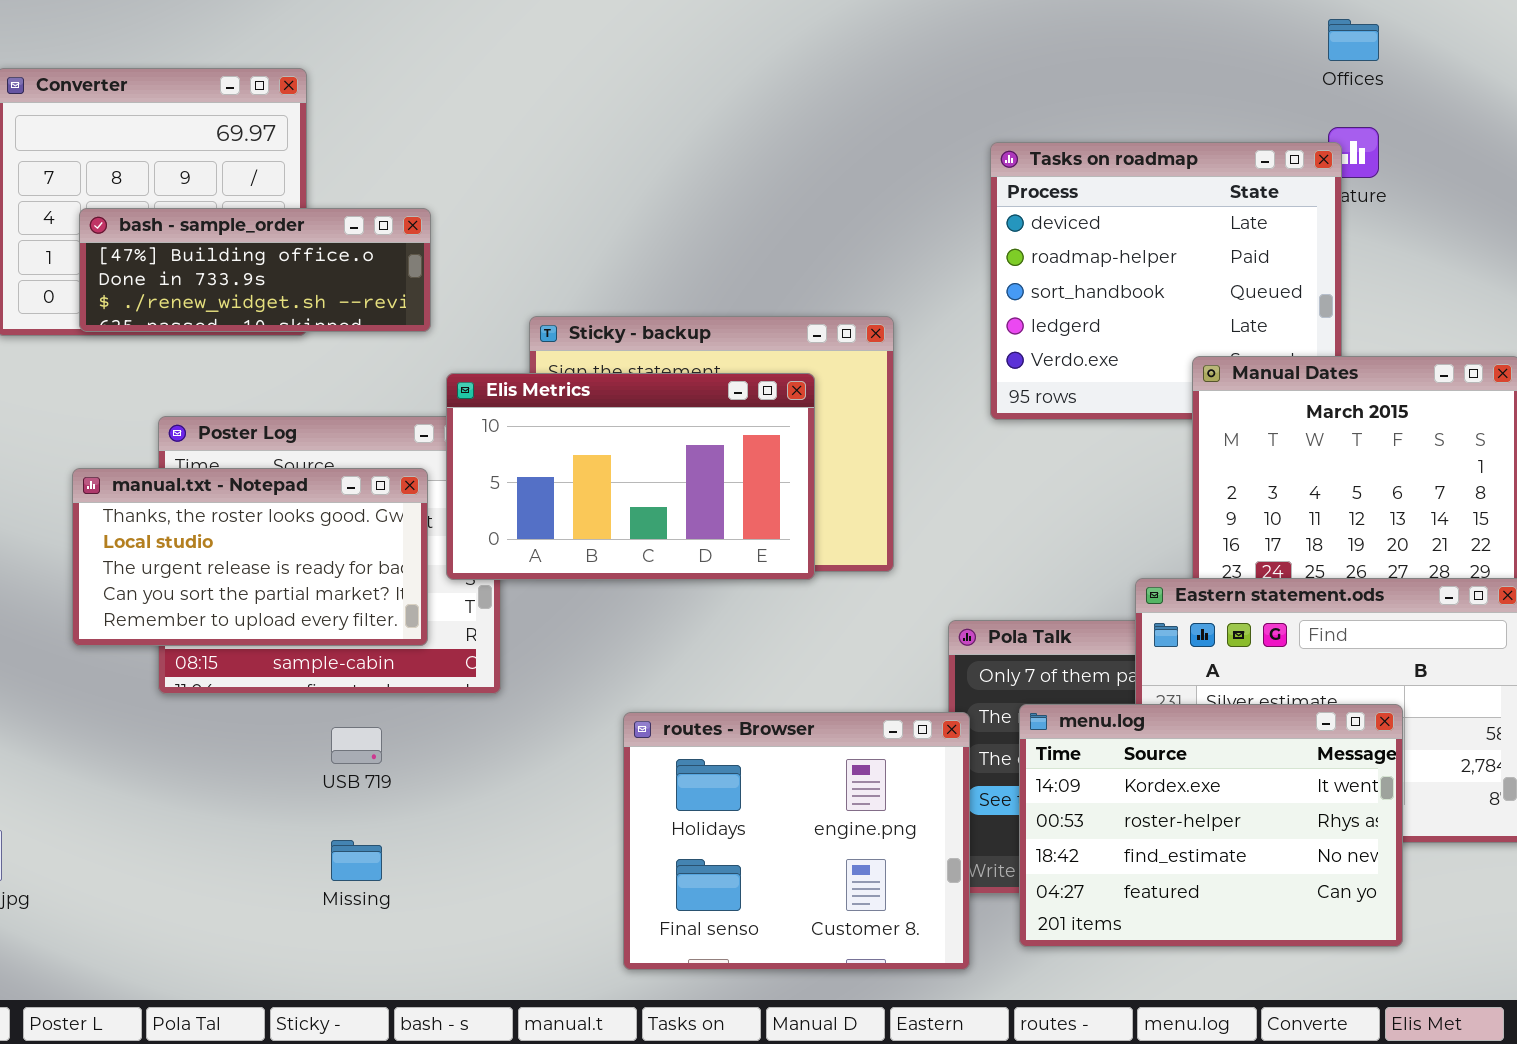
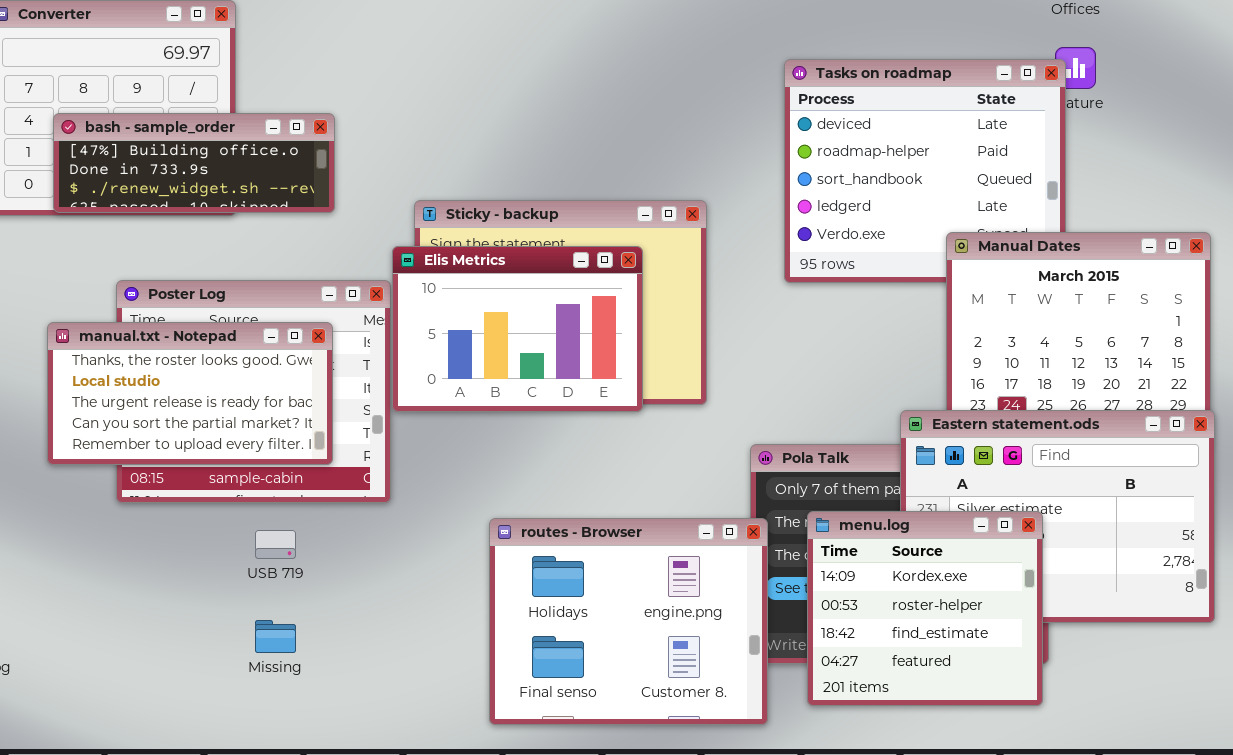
Elis Metrics: [446,373,815,580] -> [392,246,643,412], resized
menu.log: [1019,704,1403,947] -> [807,511,1043,706], resized

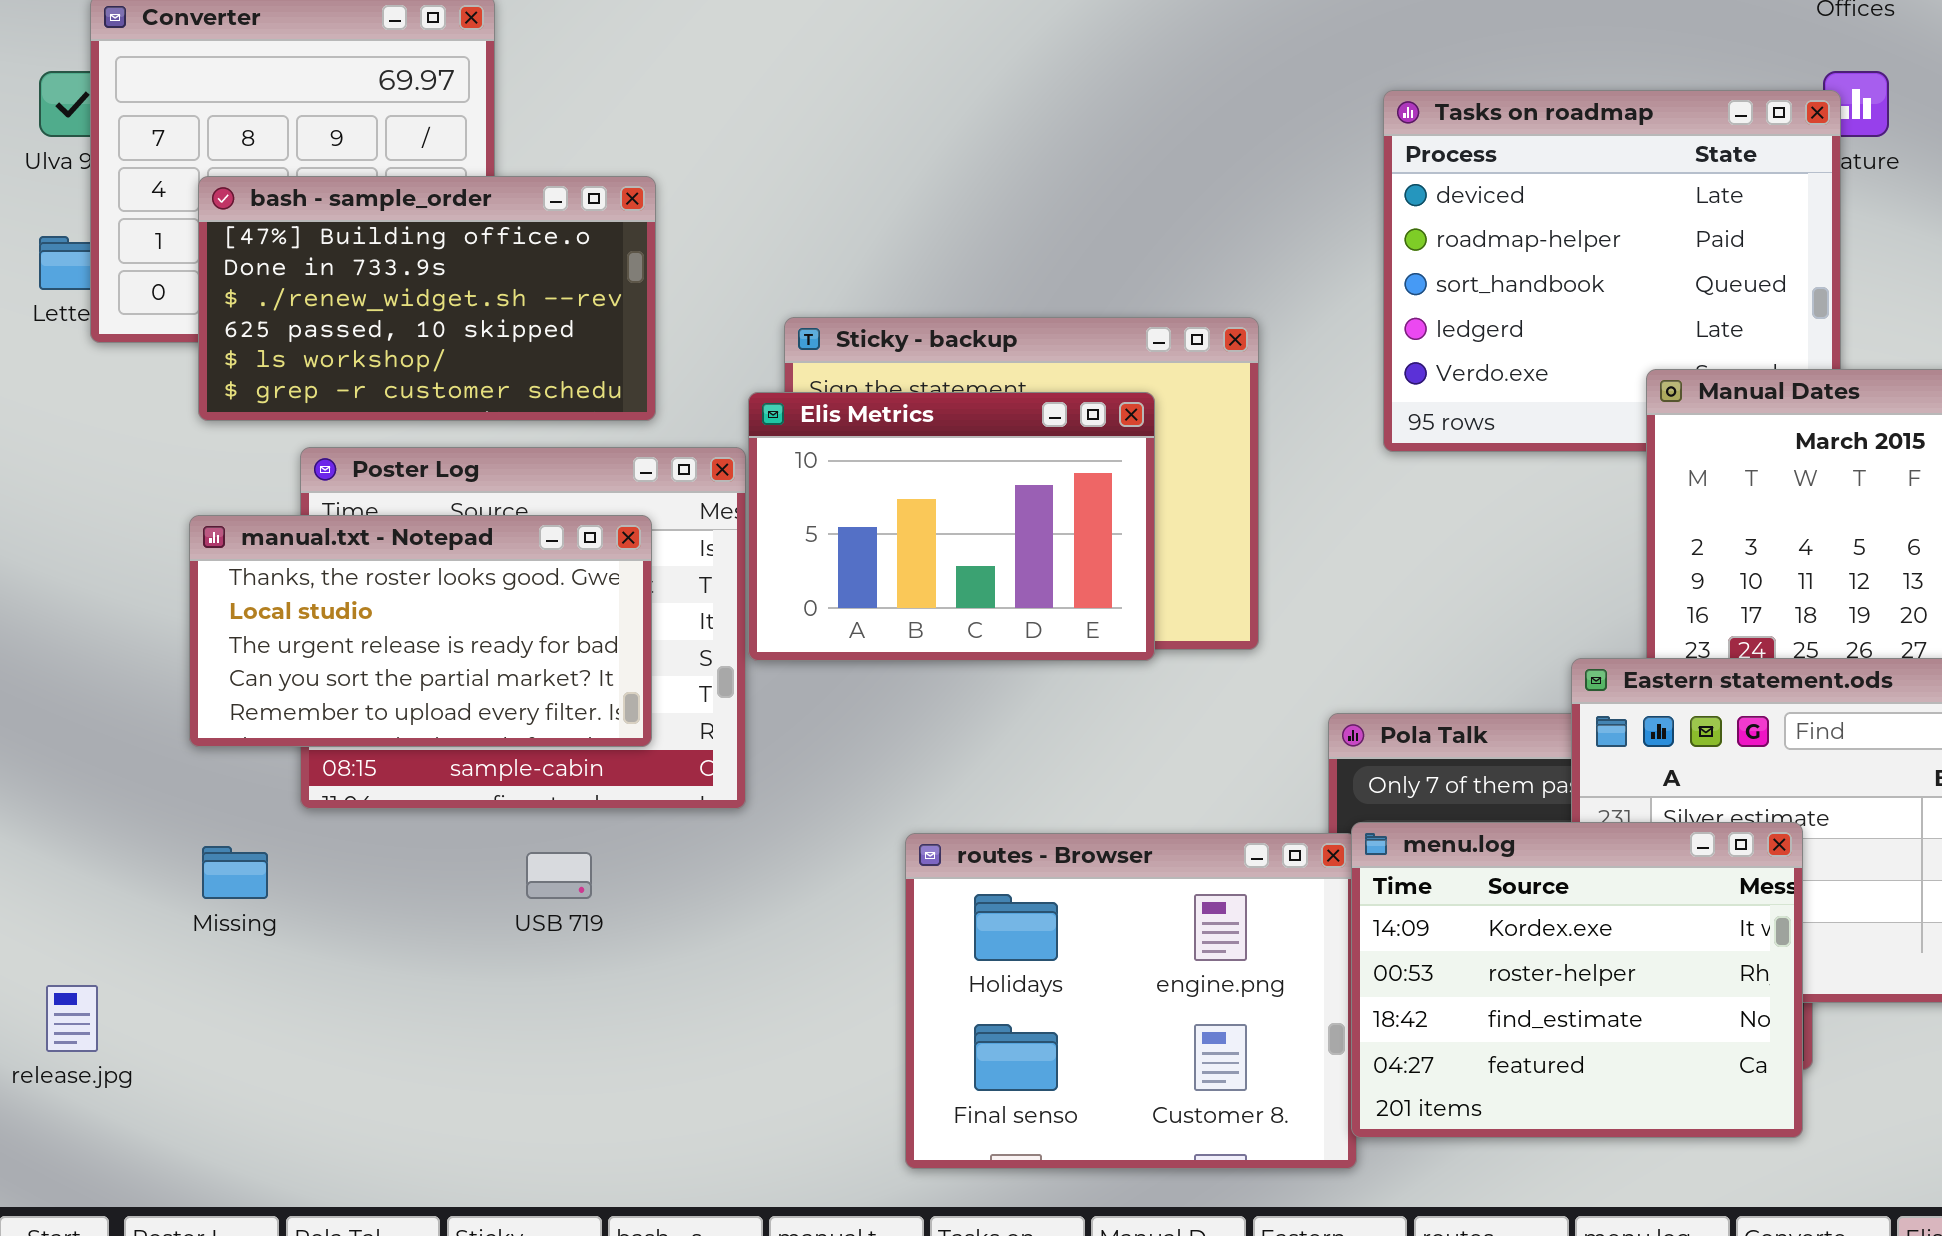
bash - sample_order: [53,113,335,213] -> [198,176,656,421], resized
menu.log: [807,511,1043,706] -> [1351,822,1803,1138], resized
Missing: [255,620,296,653] -> [202,846,268,899], moved

